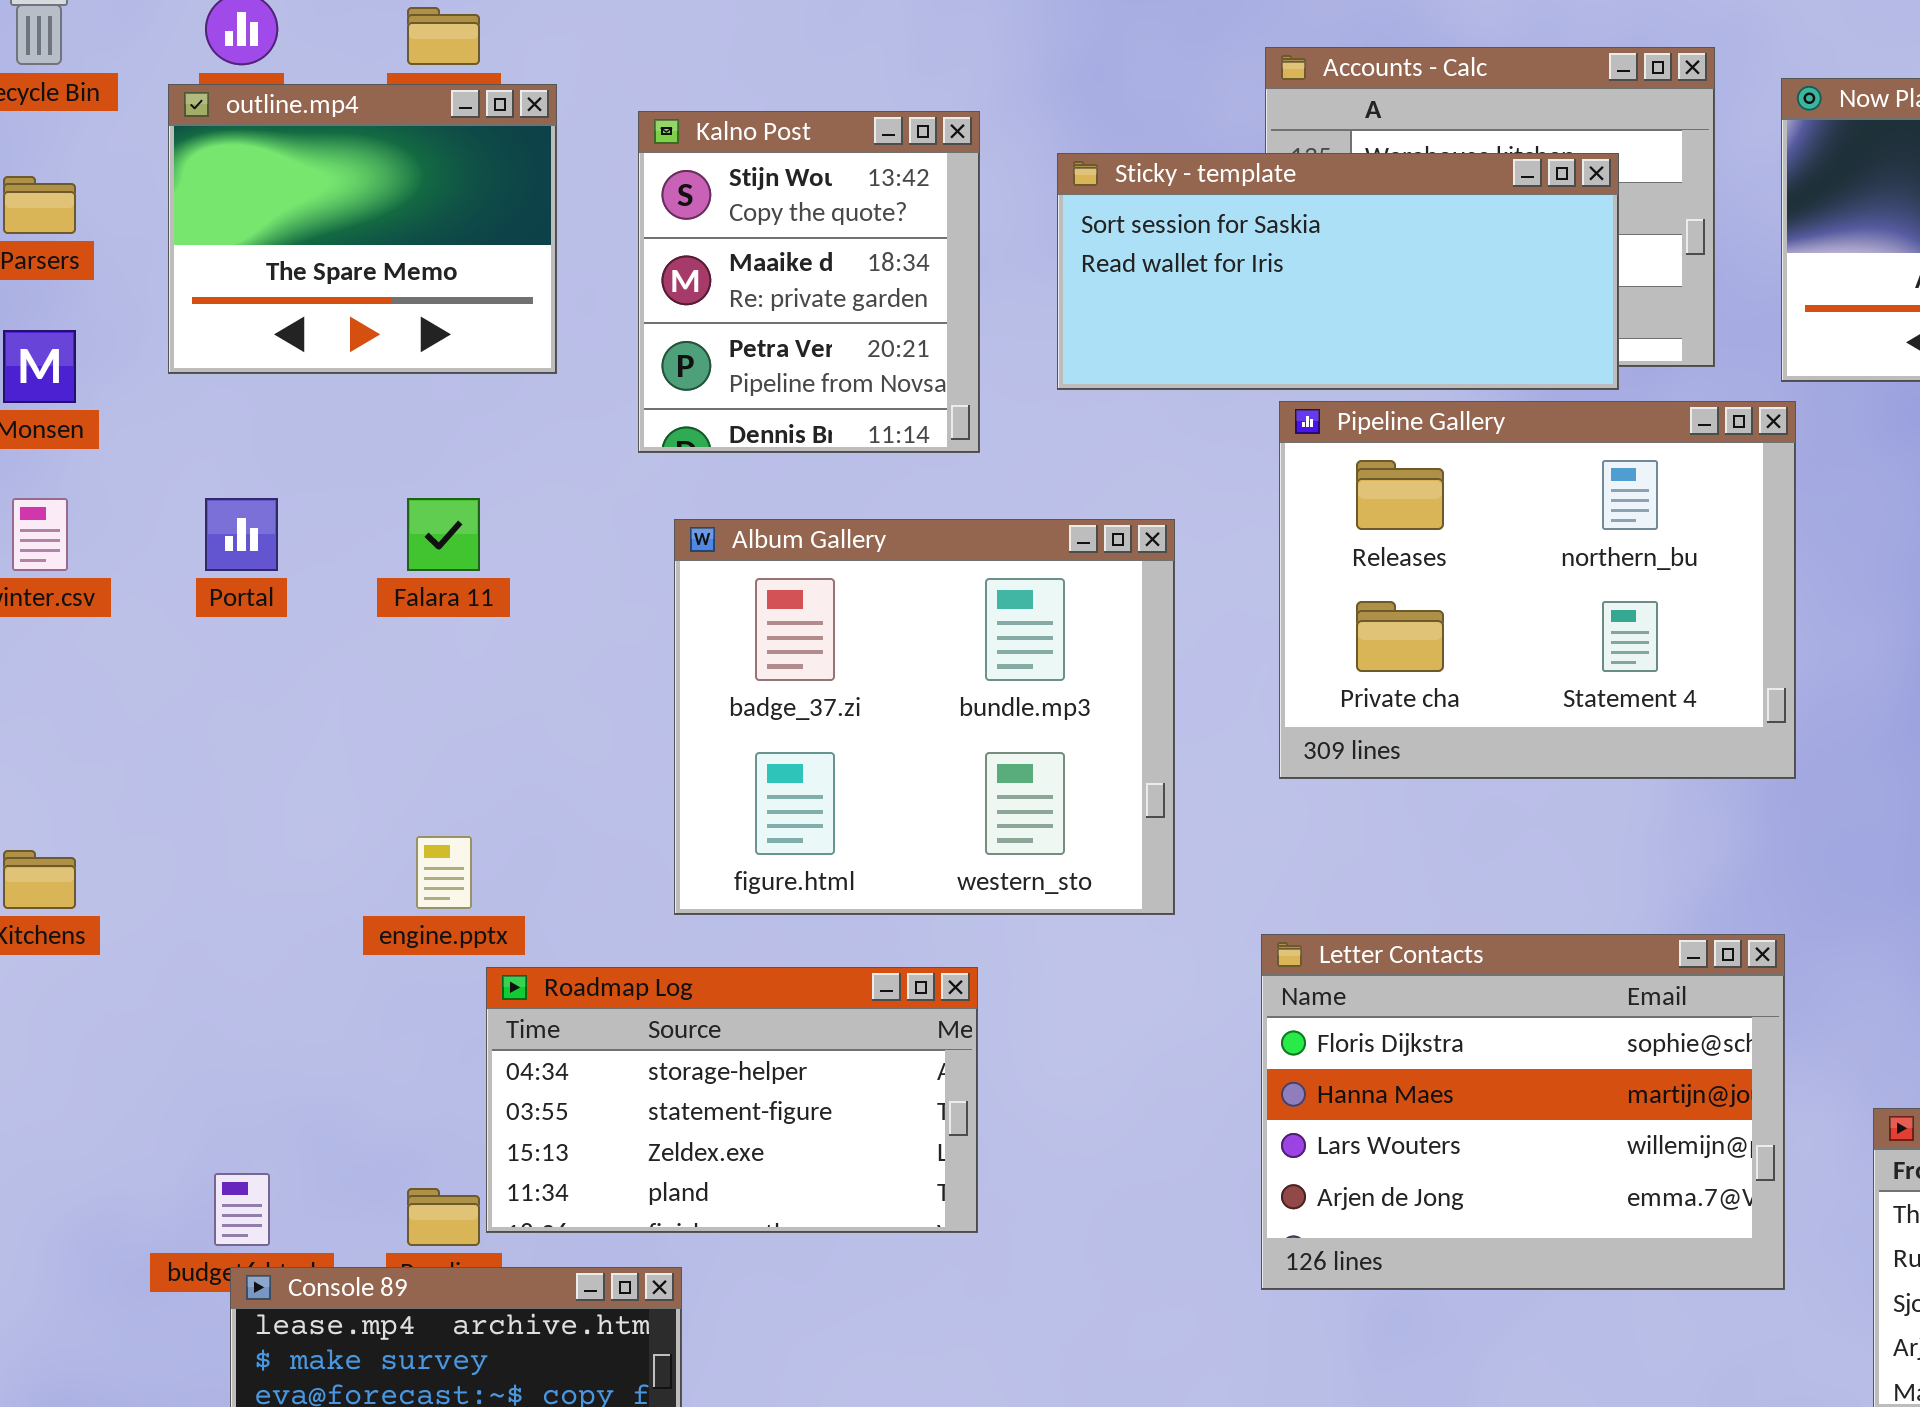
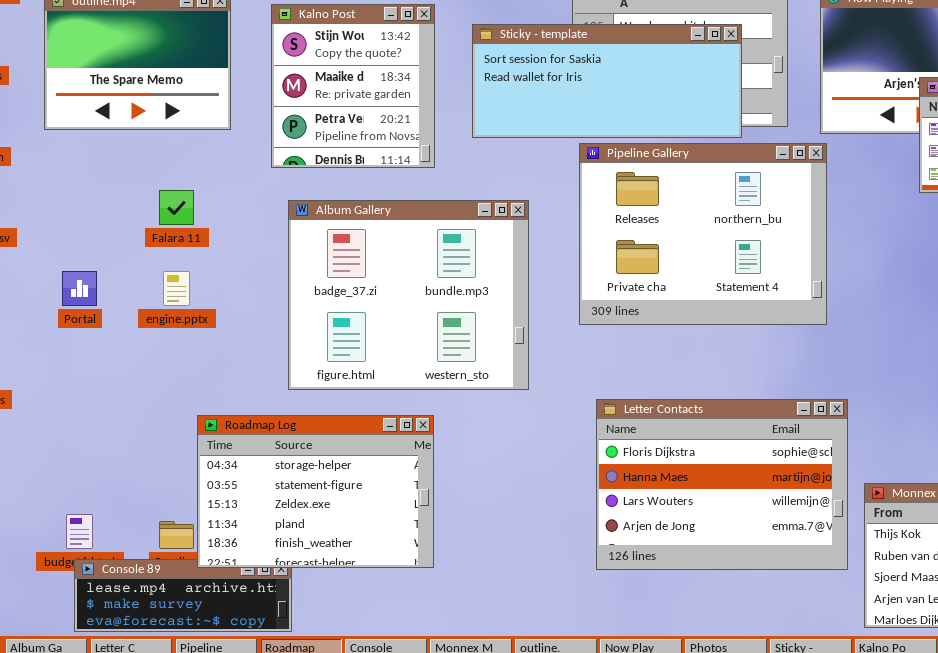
Portal: [205,498,278,571] -> [62,271,97,306], moved
engine.pptx: [416,836,472,909] -> [163,271,190,306], moved
Letter Contacts: [1261,934,1785,1290] -> [596,399,848,570], moved
Roadmap Log: [486,967,978,1233] -> [197,415,434,568], resized

